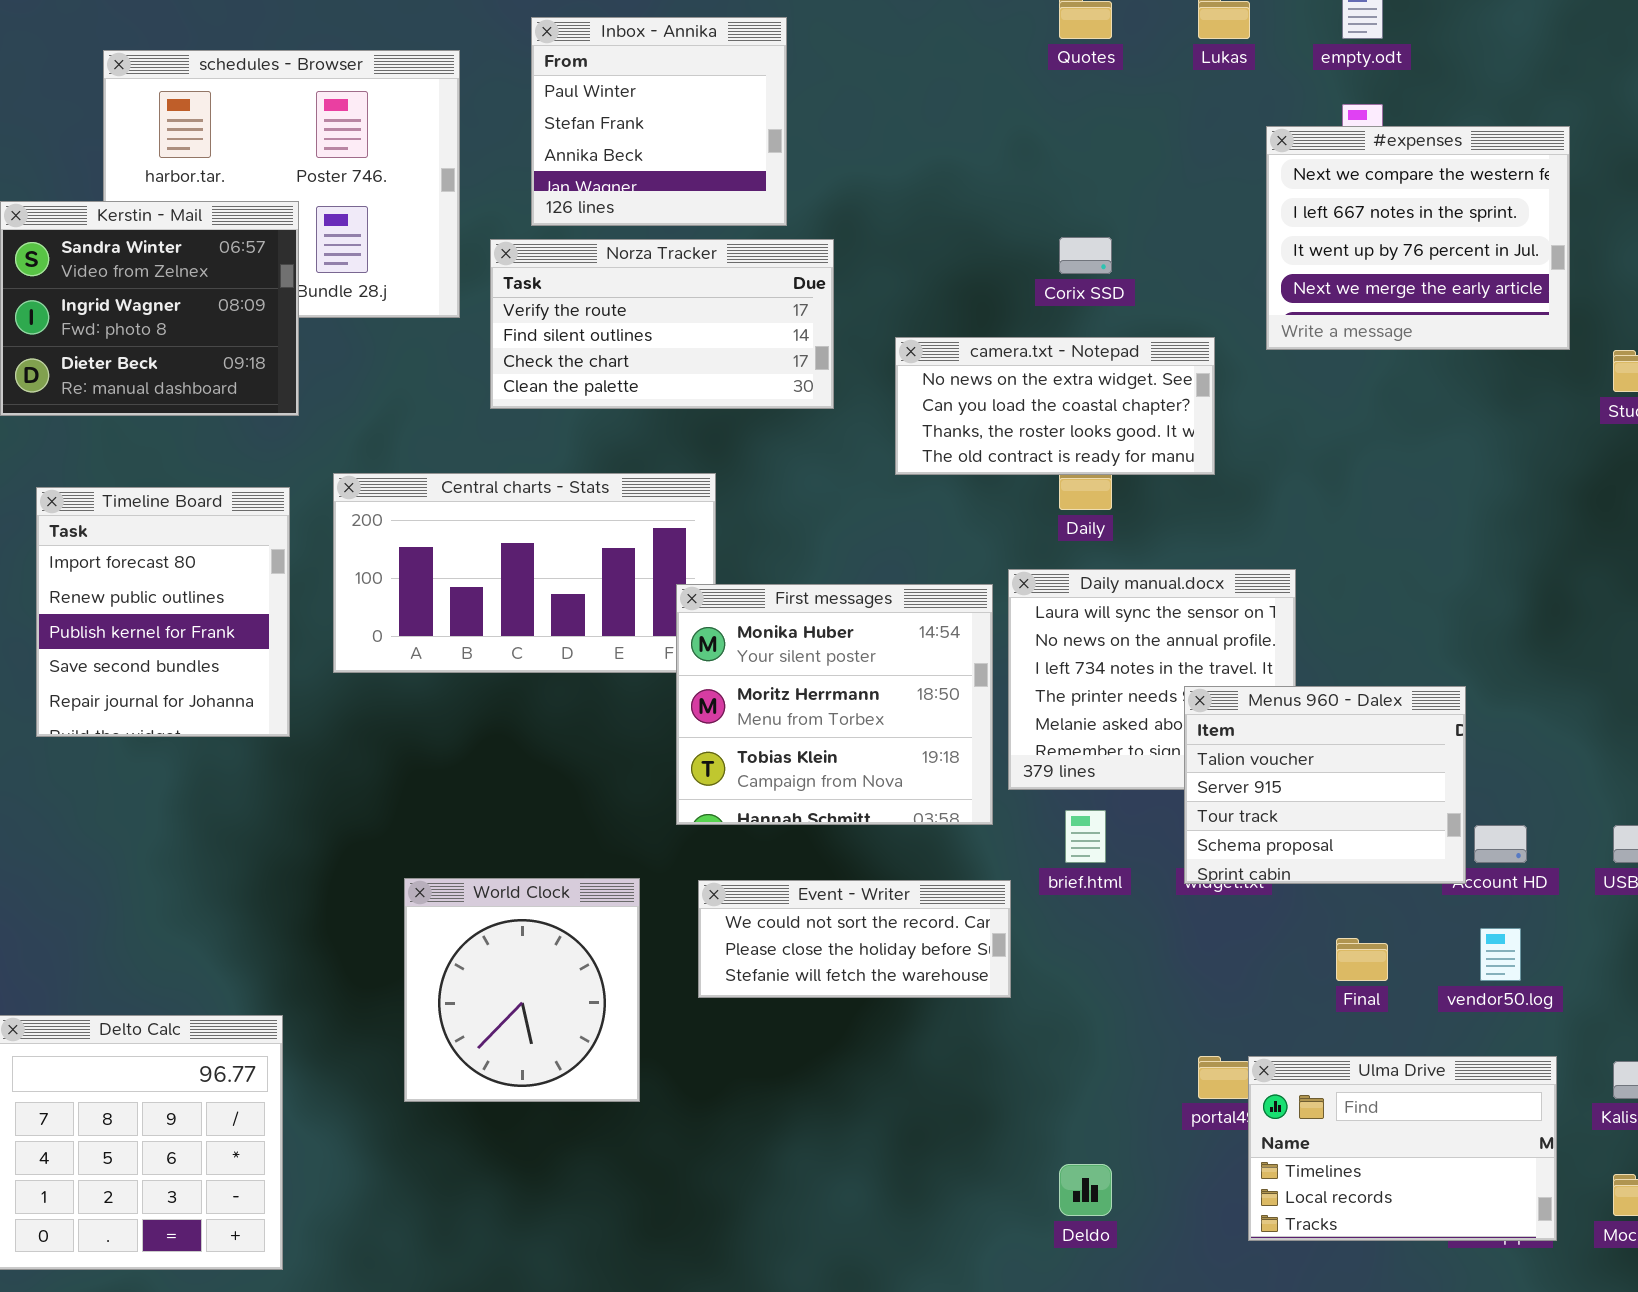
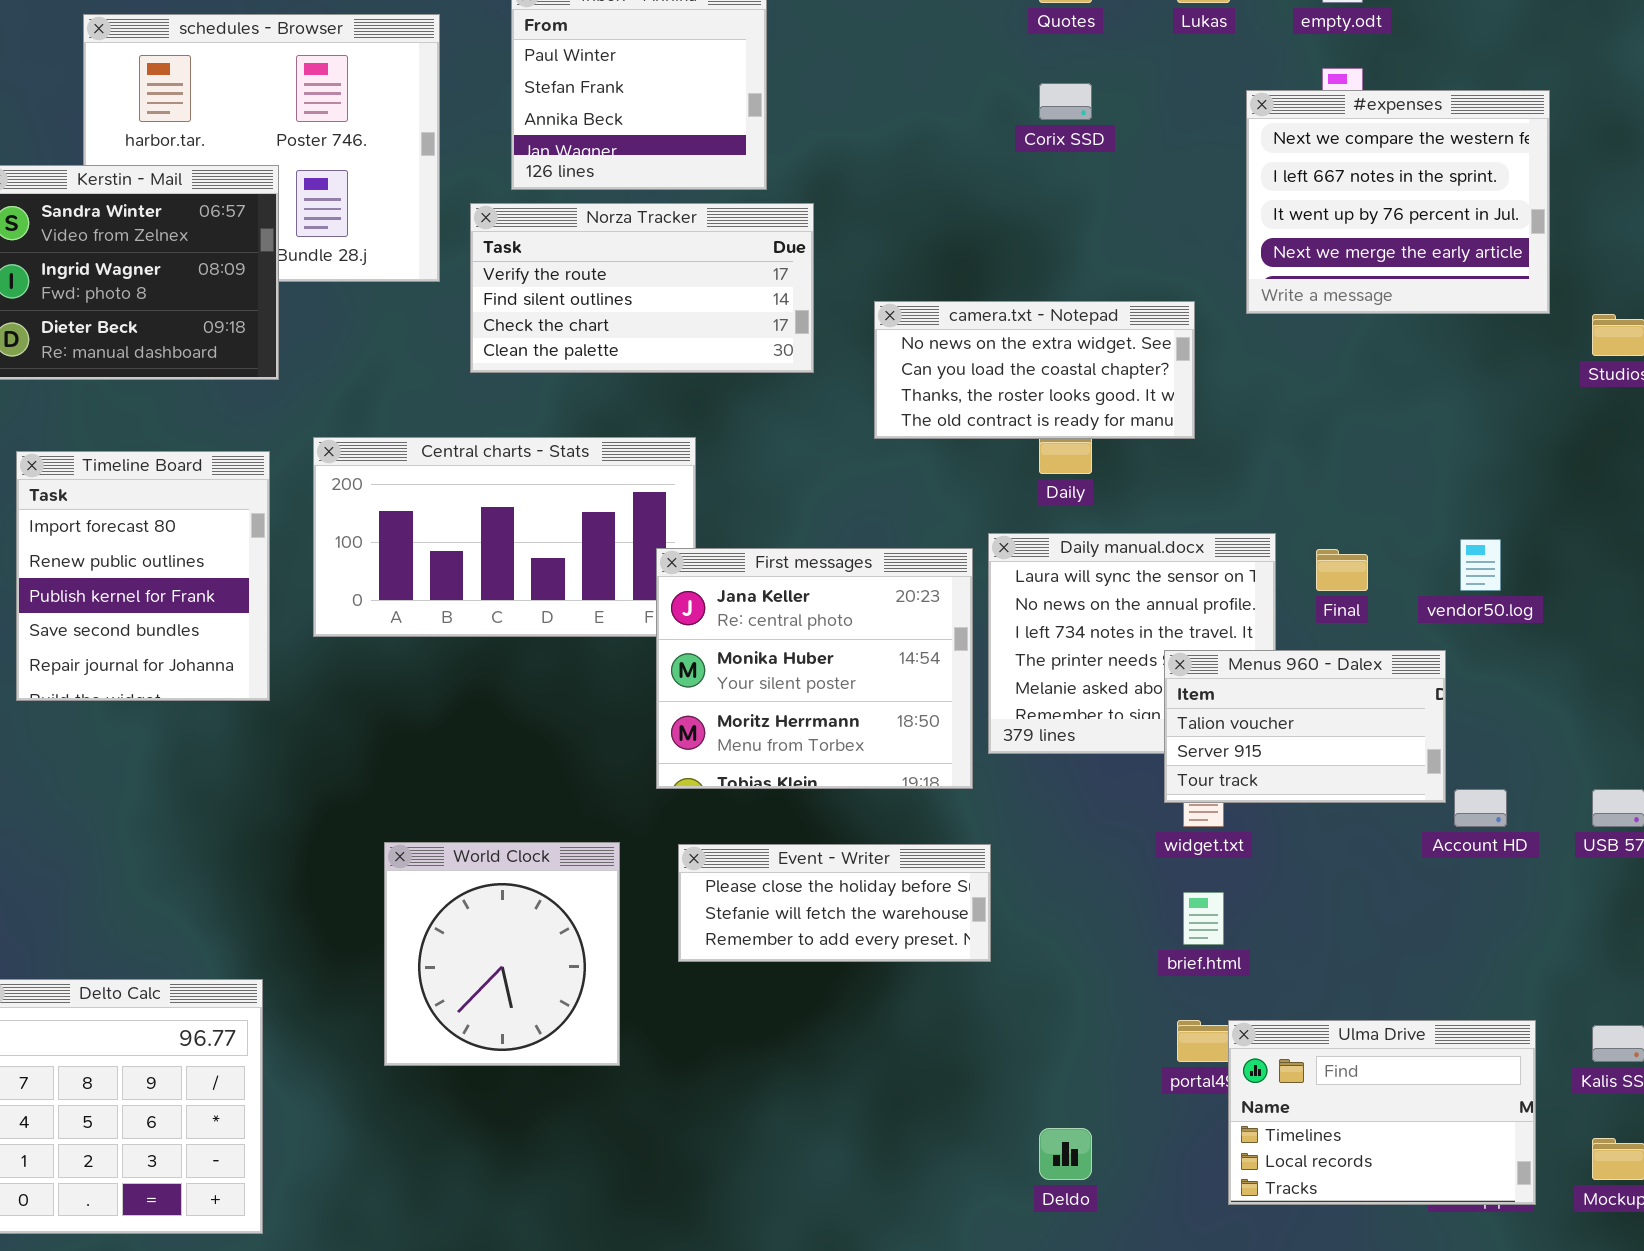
Corix SSD: [1059,237,1112,274] -> [1039,83,1092,120], moved
First messages: [676,584,993,825] -> [656,548,973,789], scrolled up 1 row
Menus 960 - Dalex: [1184,686,1466,884] -> [1164,650,1446,803], resized
brief.html: [1065,810,1106,863] -> [1183,892,1224,945], moved
Event - Writer: [698,880,1011,998] -> [678,844,991,962], scrolled down 1 row
vendor50.log: [1480,928,1521,981] -> [1460,539,1501,591], moved
Final: [1336,938,1388,981] -> [1316,549,1368,591], moved

